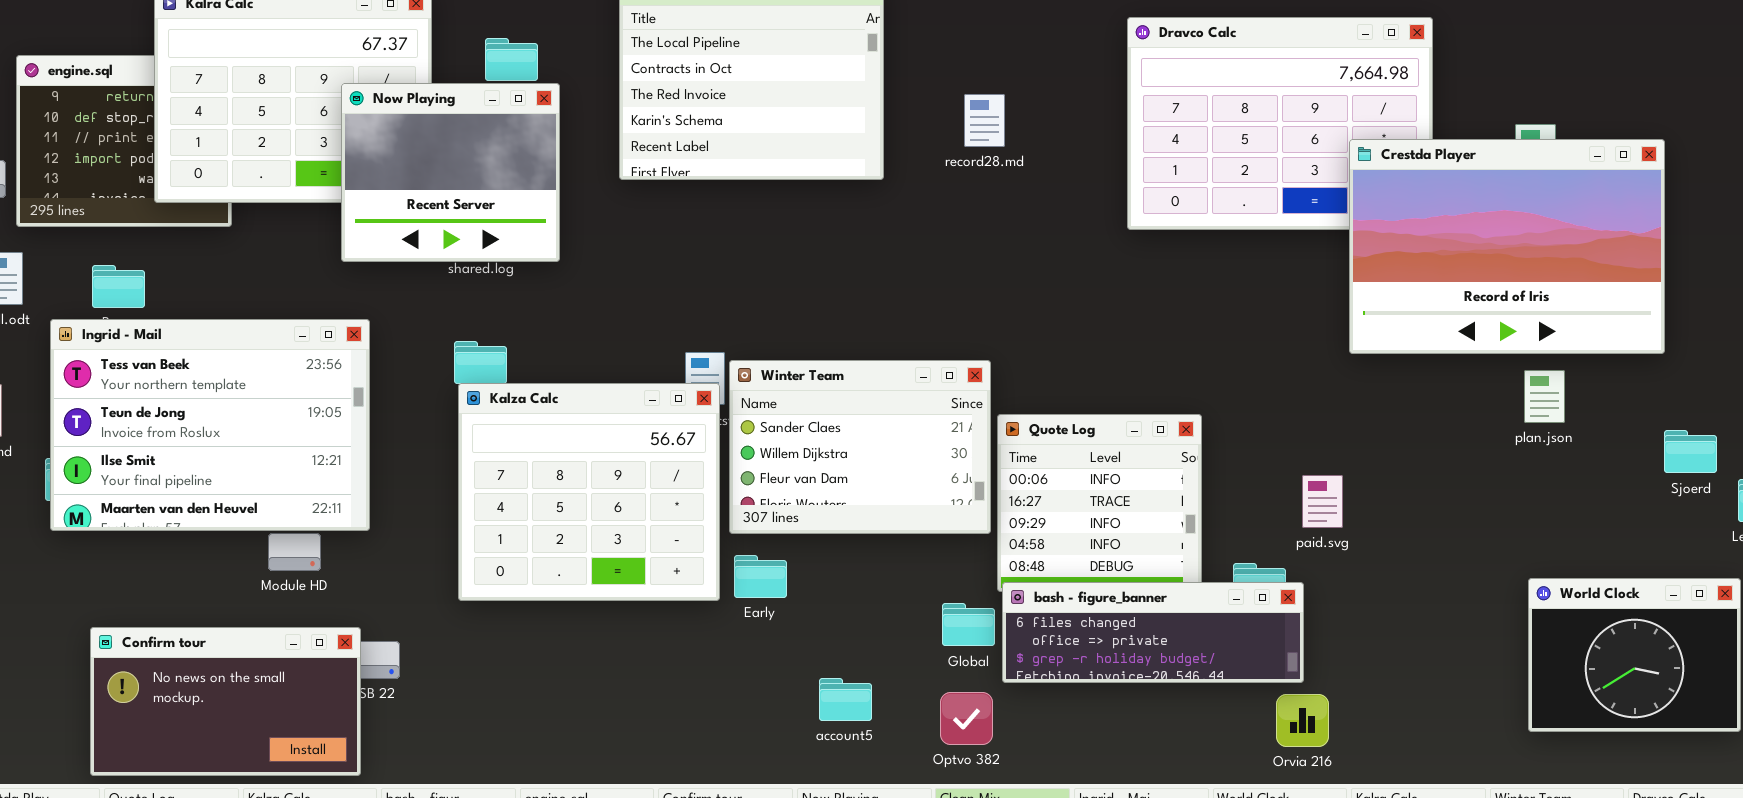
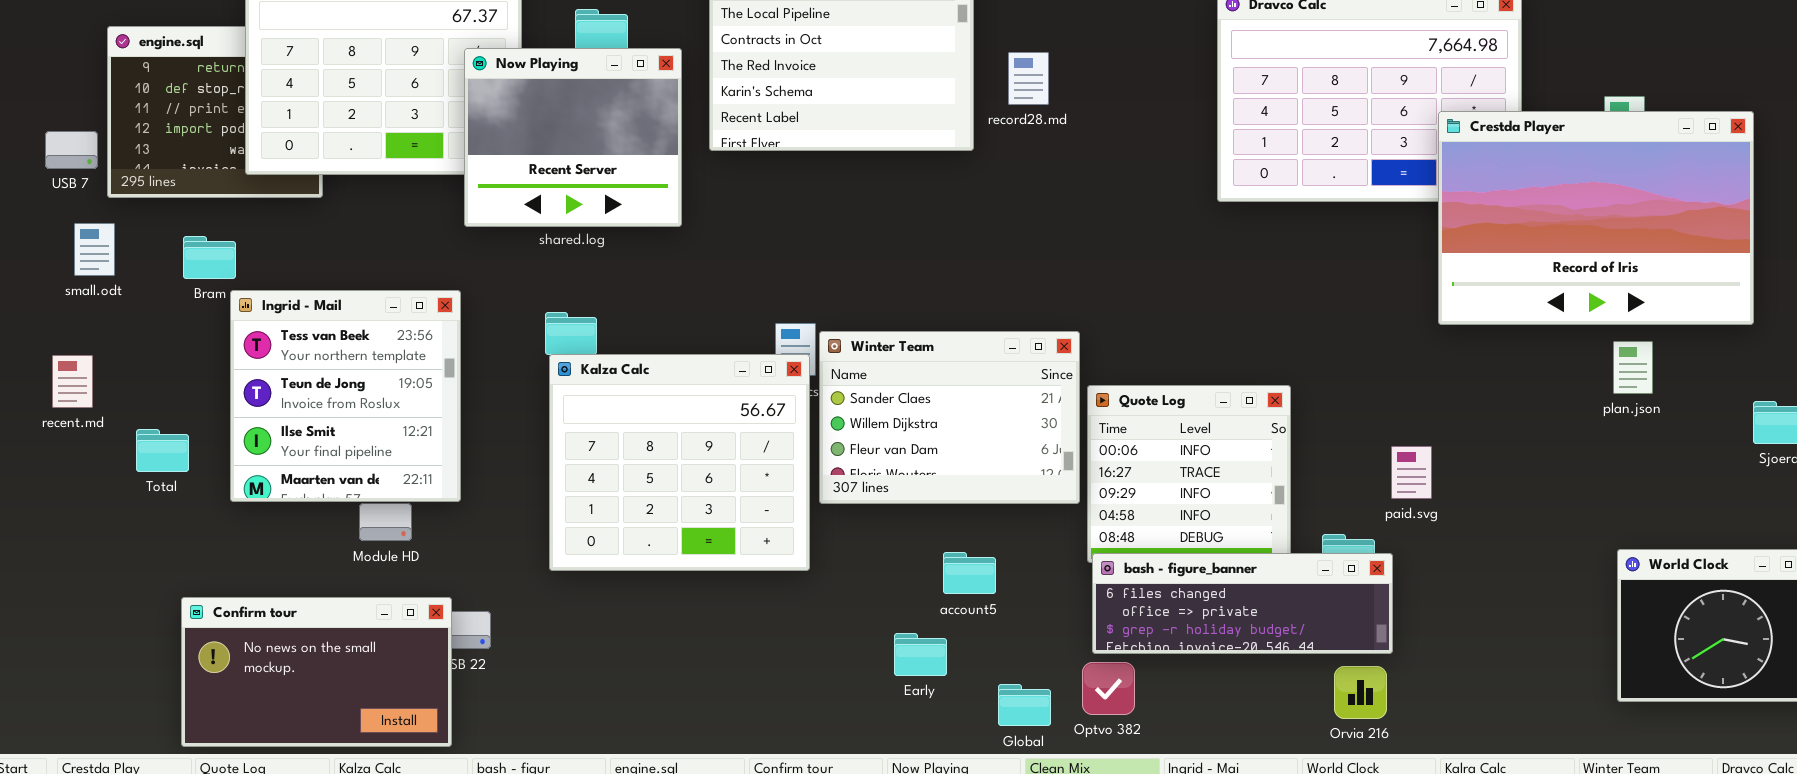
Now Playing: [341,83,560,262] -> [464,48,682,227], moved
record28.md: [964,94,1005,147] -> [1008,52,1049,105], moved
Ingrid - Mail: [50,319,370,531] -> [230,290,461,502], resized
Early: [734,555,787,598] -> [894,633,947,676], moved
Global: [942,603,995,646] -> [998,684,1051,726], moved
account5: [819,678,872,721] -> [943,552,996,594], moved
Optvo 382: [940,692,993,745] -> [1082,662,1135,715], moved
Orvia 216: [1276,694,1329,747] -> [1334,666,1387,719], moved

